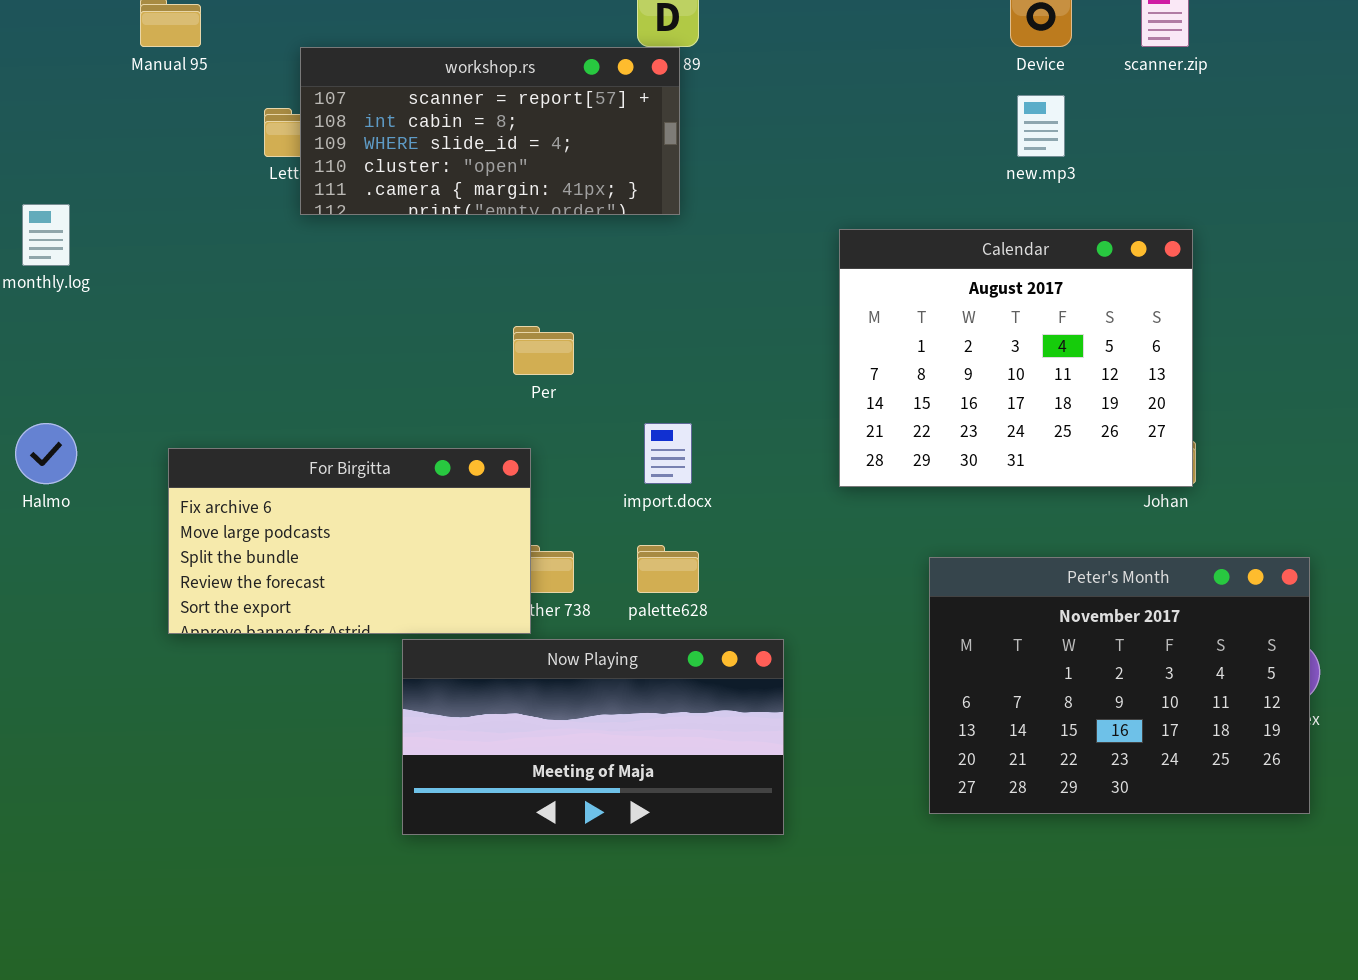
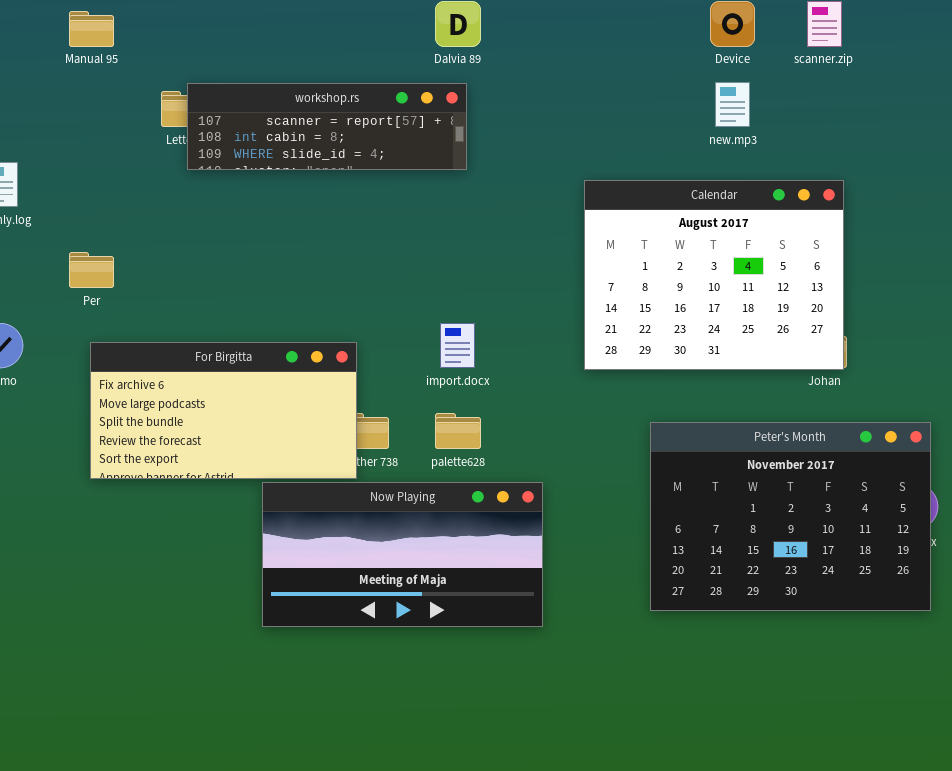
workshop.rs: [300,47,680,215] -> [187,83,467,170], resized
Per: [513,326,574,375] -> [69,252,114,288], moved

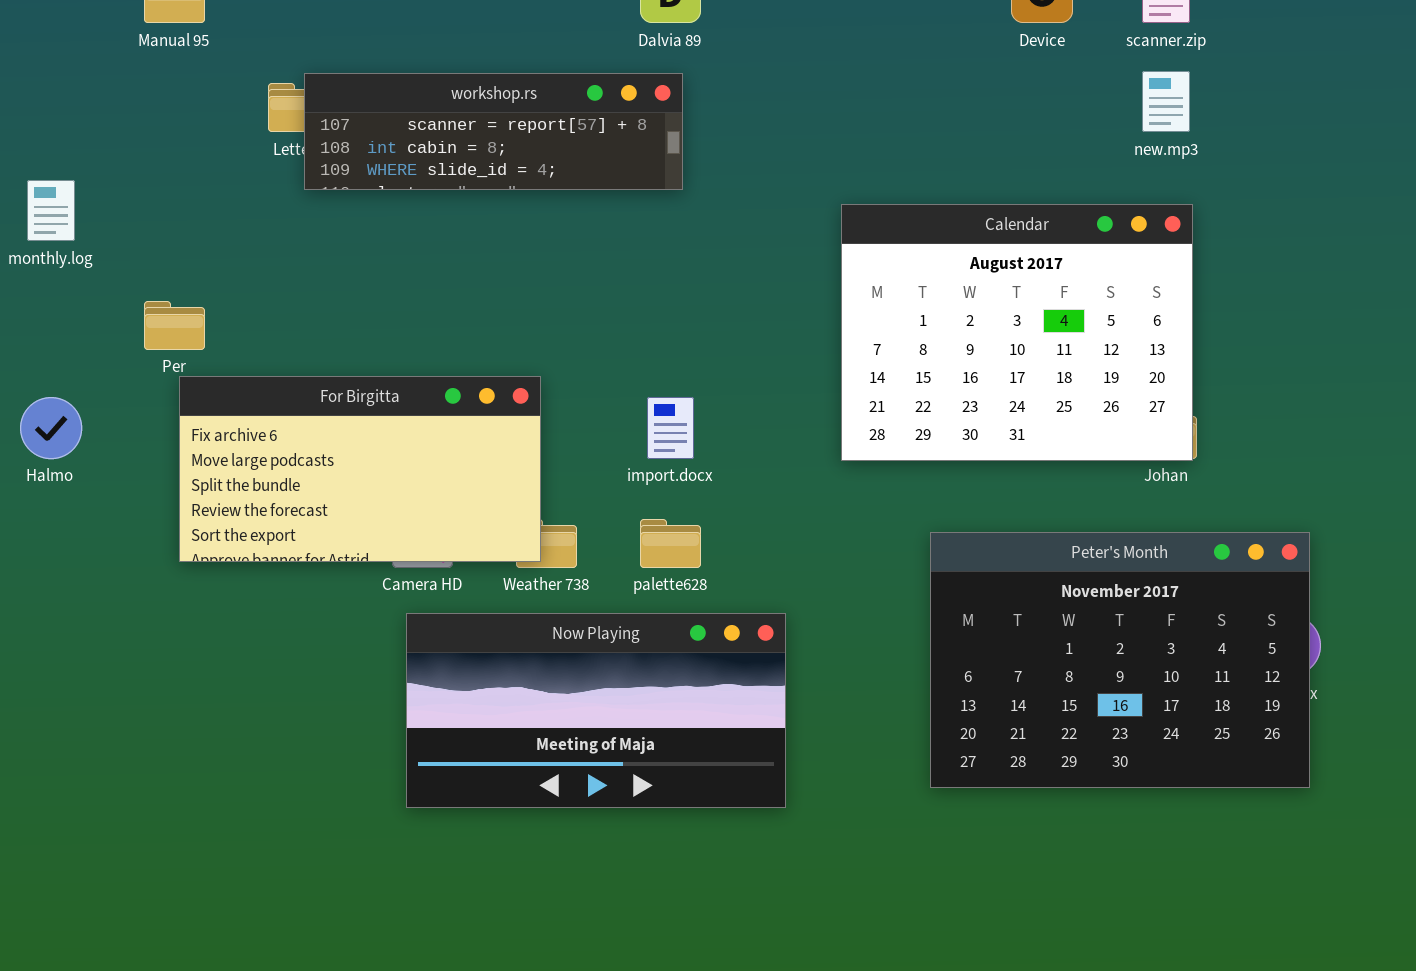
new.mp3: [715,82,750,127] -> [1142,71,1190,132], moved
For Birgitta: [90,342,357,479] -> [179,376,541,562], moved

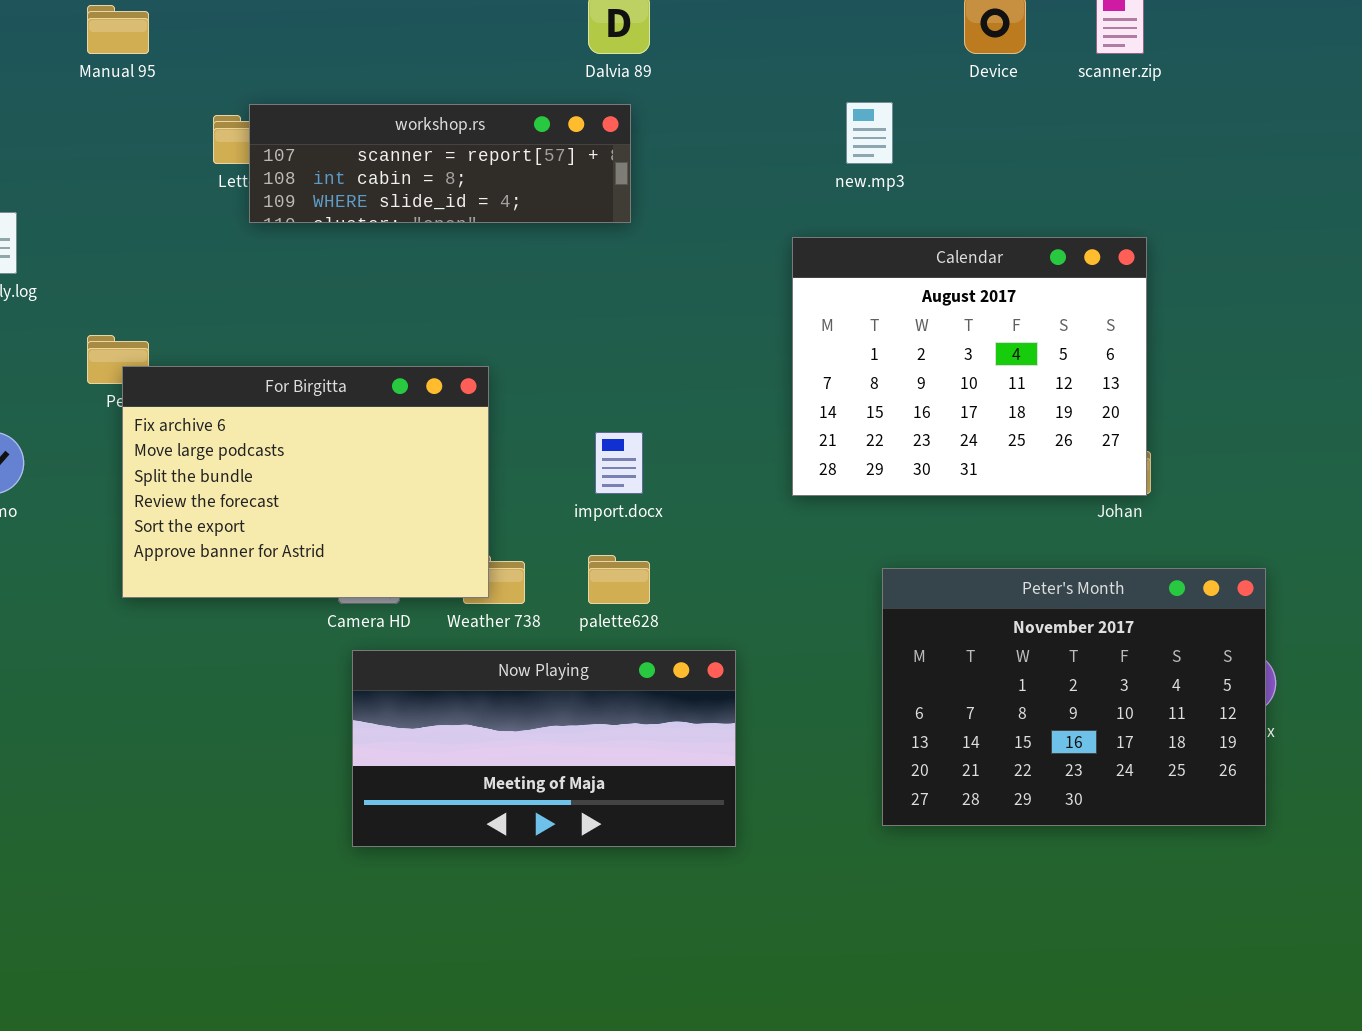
new.mp3: [1142,71,1190,132] -> [846,102,893,164], moved
For Birgitta: [179,376,541,562] -> [122,366,489,598], resized

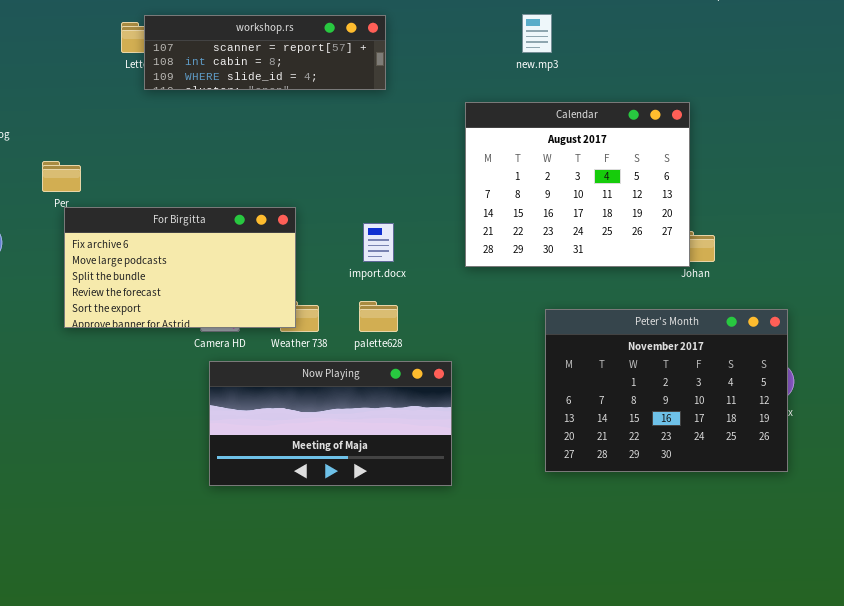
Calendar: [792,237,1147,496] -> [465,102,690,267], moved
For Birgitta: [122,366,489,598] -> [64,207,296,328], resized

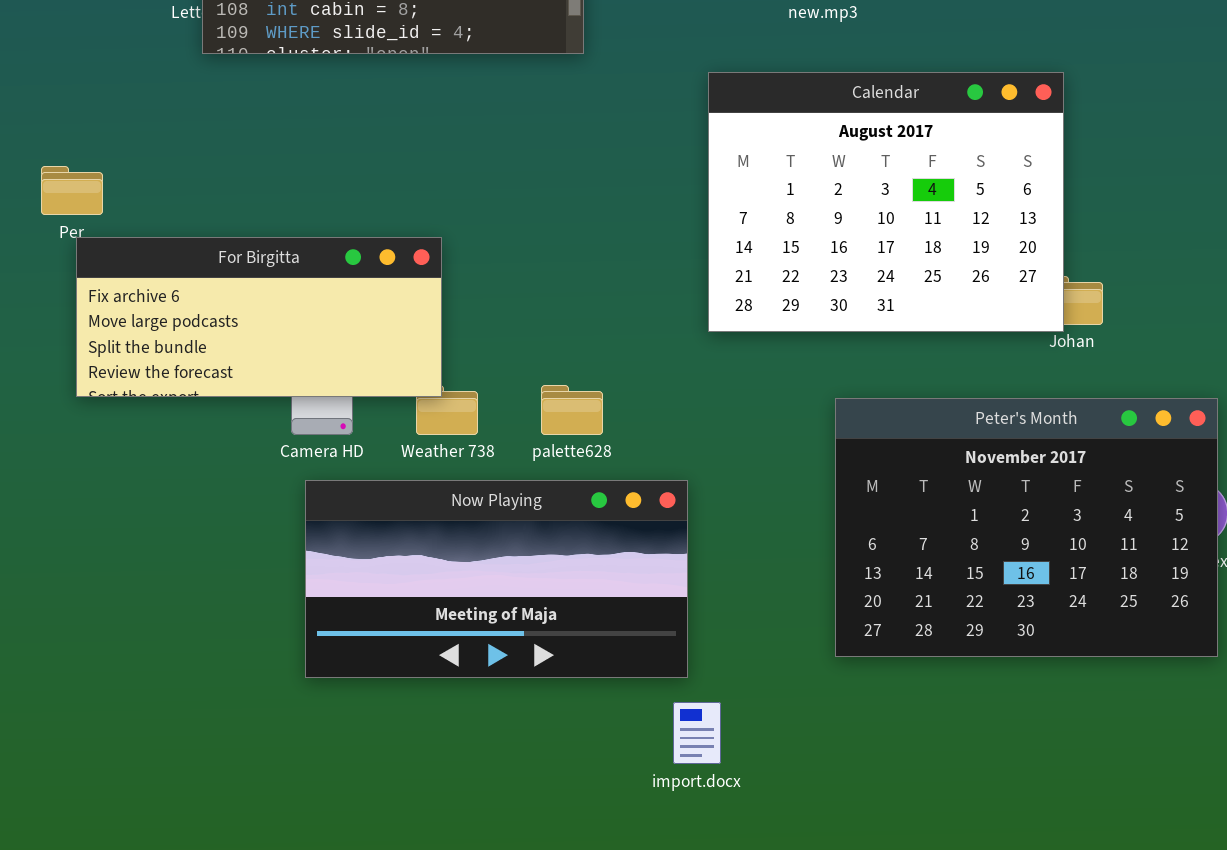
For Birgitta: [64,207,296,328] -> [76,237,442,397], resized
import.docx: [363,223,394,262] -> [673,702,721,764], moved

